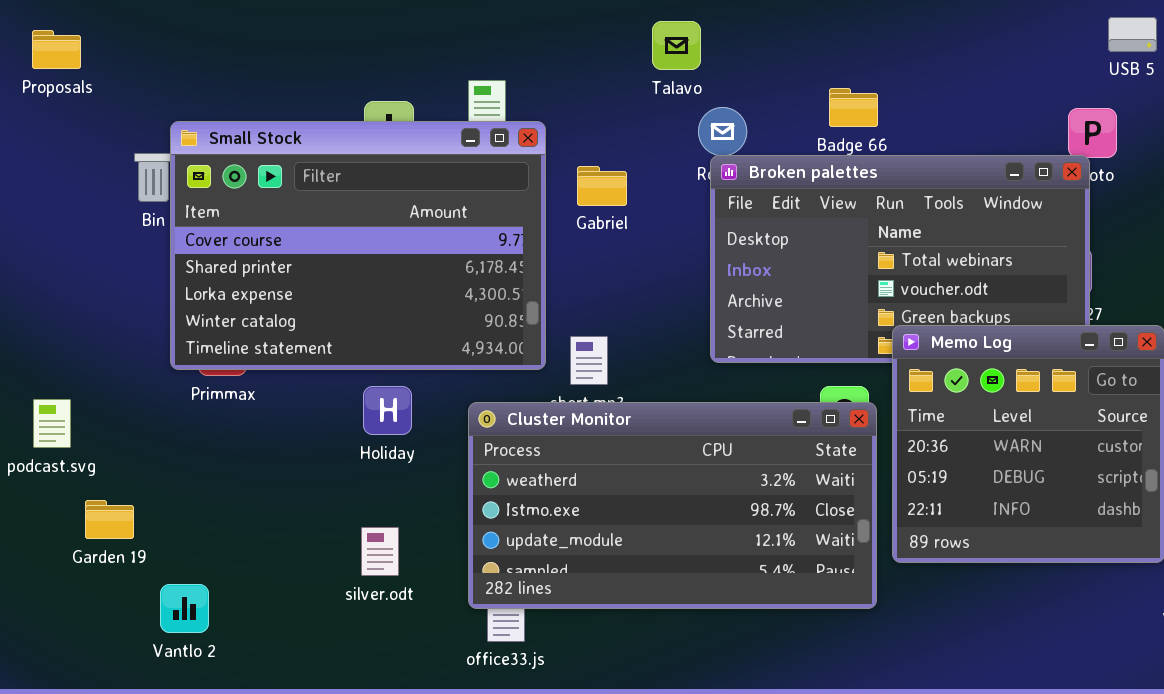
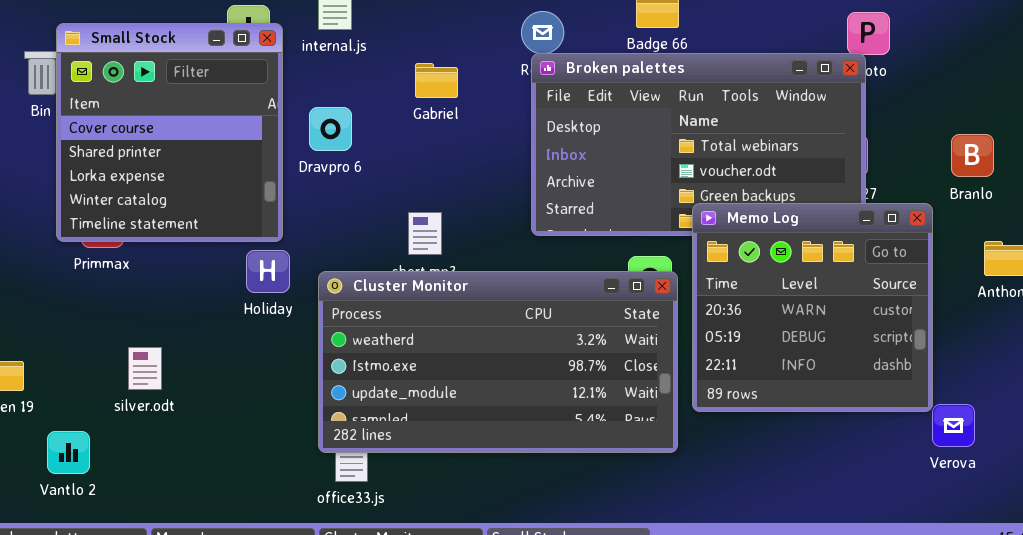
Small Stock: [170,121,546,370] -> [56,23,283,242], resized
Holiday: [363,386,412,435] -> [246,250,290,293], moved
silver.odt: [361,527,399,576] -> [128,347,162,390], moved

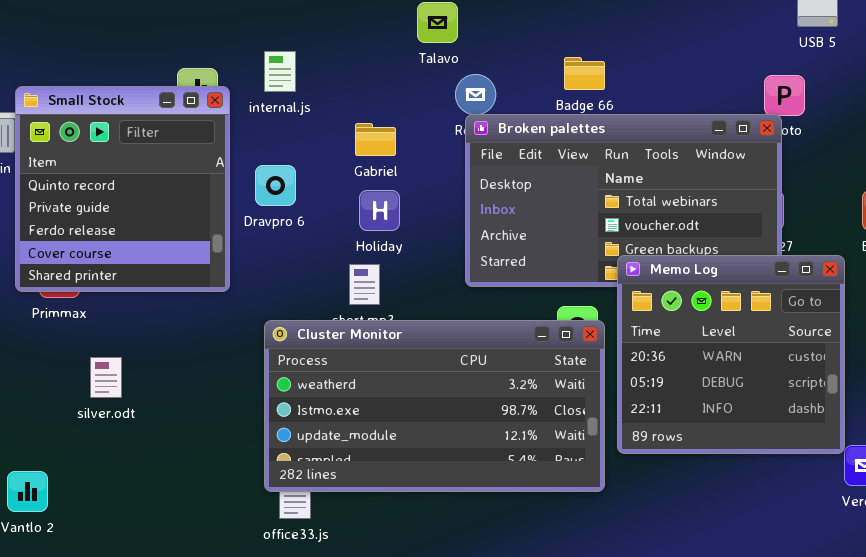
Small Stock: [56,23,283,242] -> [15,86,230,292], scrolled up 3 rows
Holiday: [246,250,290,293] -> [359,190,400,231], moved
silver.odt: [128,347,162,390] -> [90,357,122,398], moved

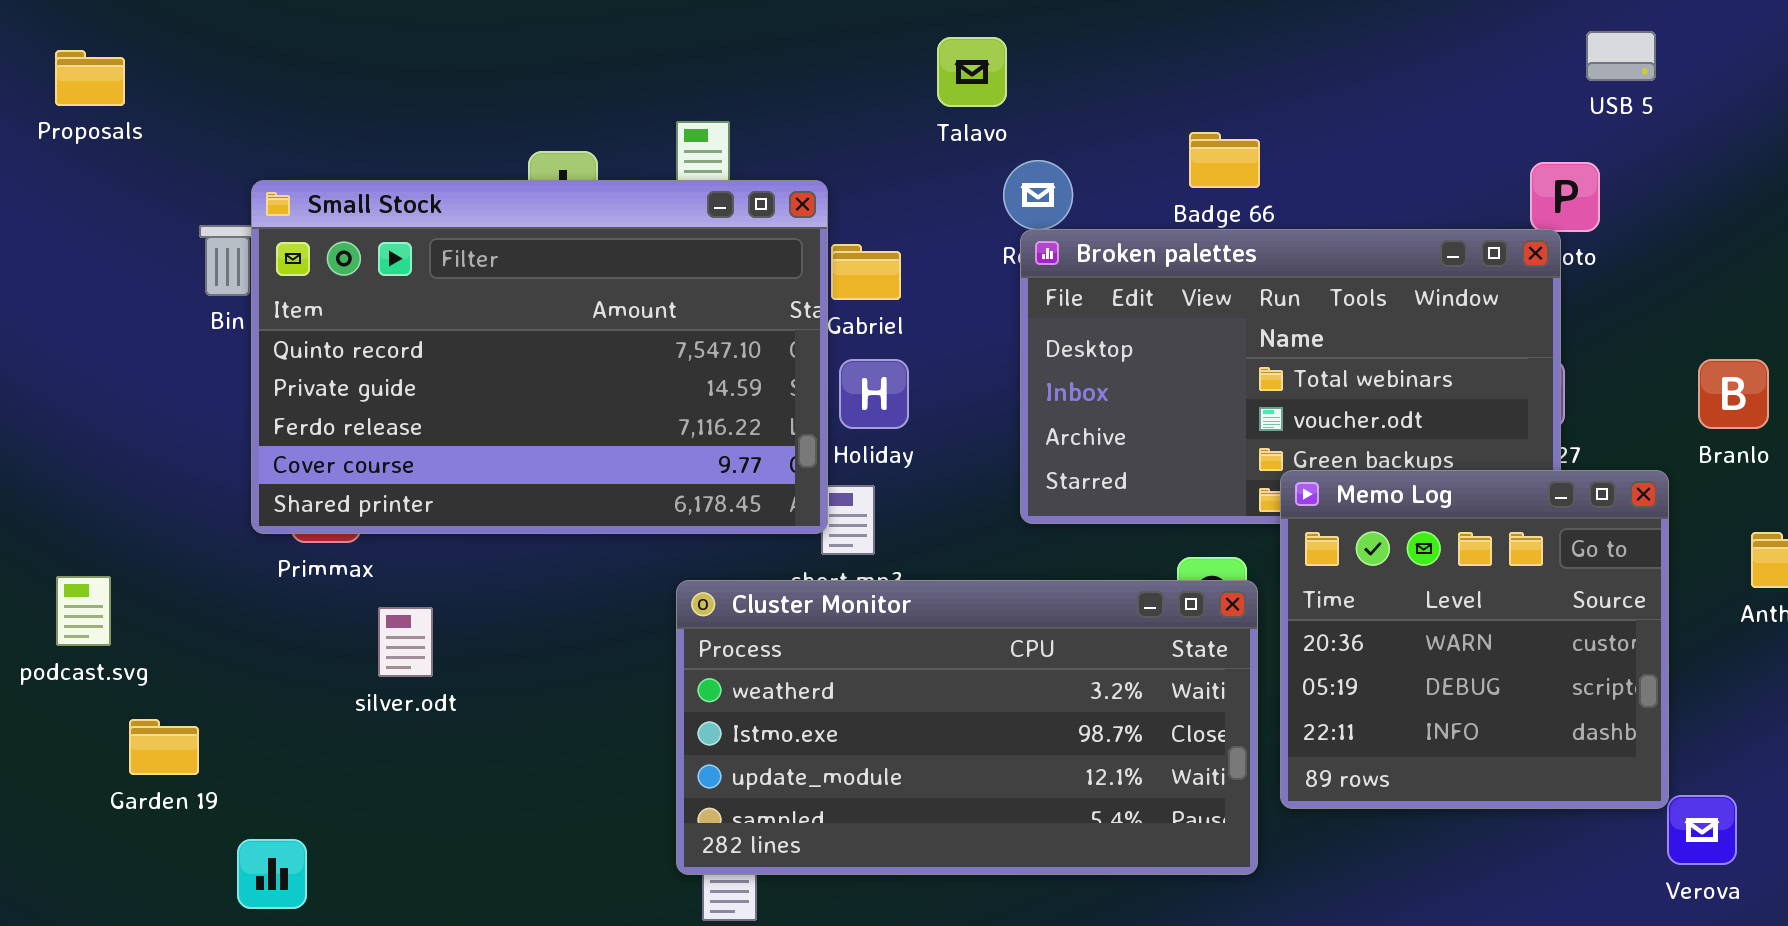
Small Stock: [15,86,230,292] -> [251,180,828,534], resized
silver.odt: [90,357,122,398] -> [378,607,433,677], moved

